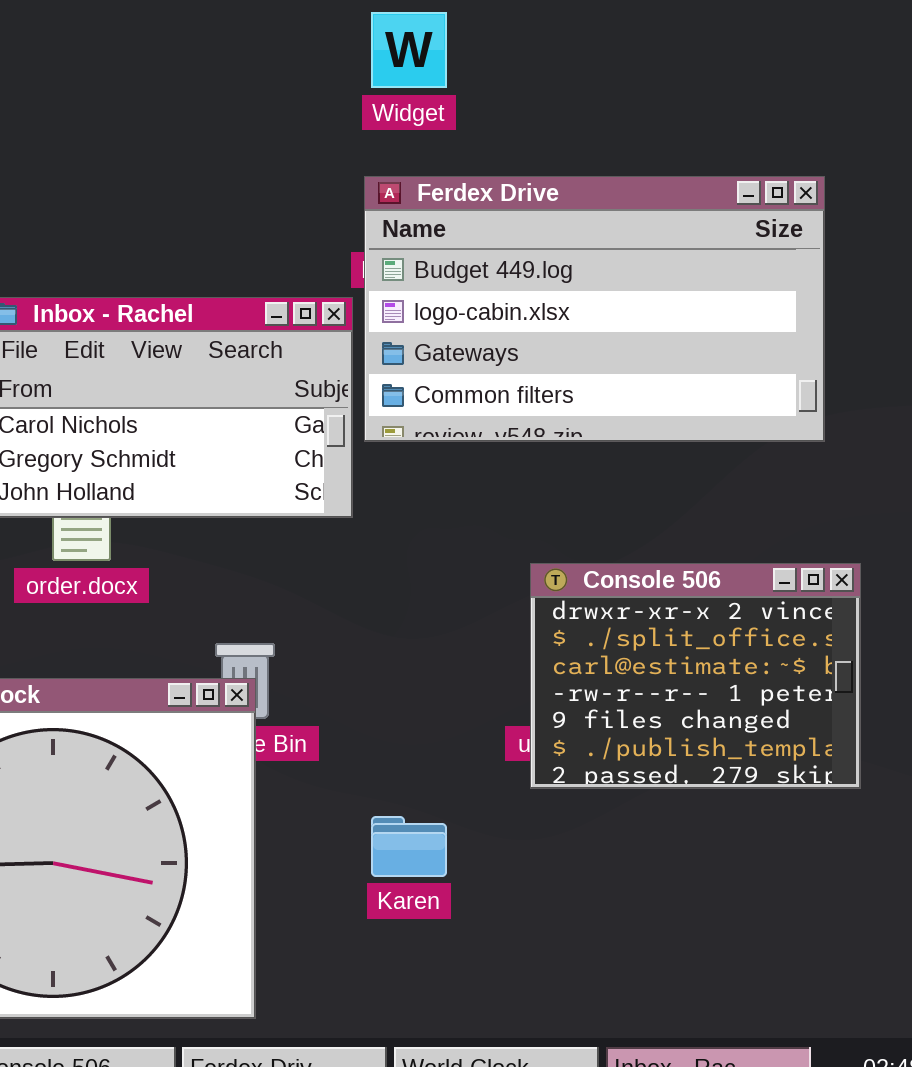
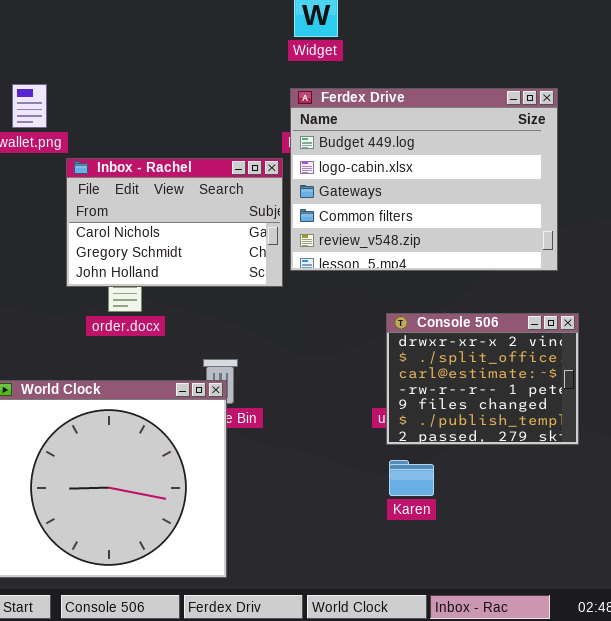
Ferdex Drive: [364,176,825,442] -> [290,88,558,271], resized
Karen: [371,816,447,877] -> [389,460,434,496], moved

